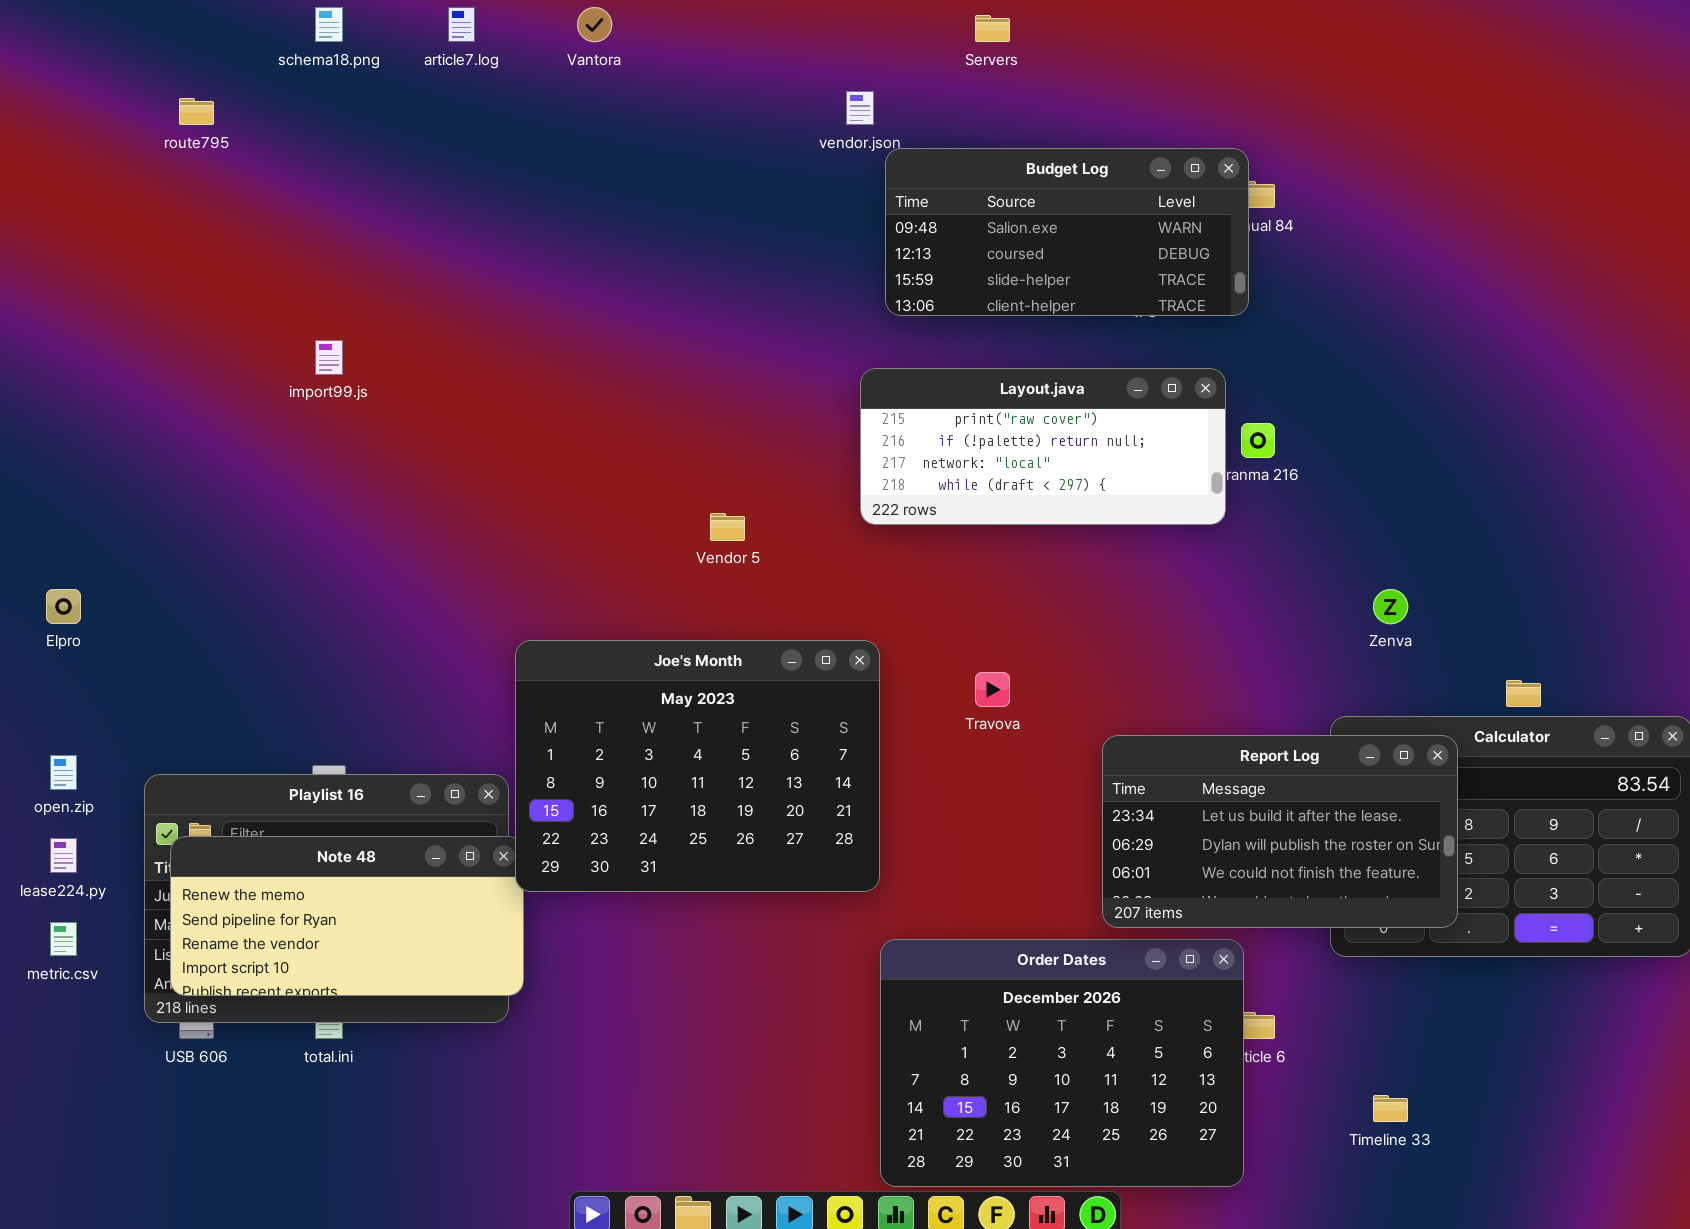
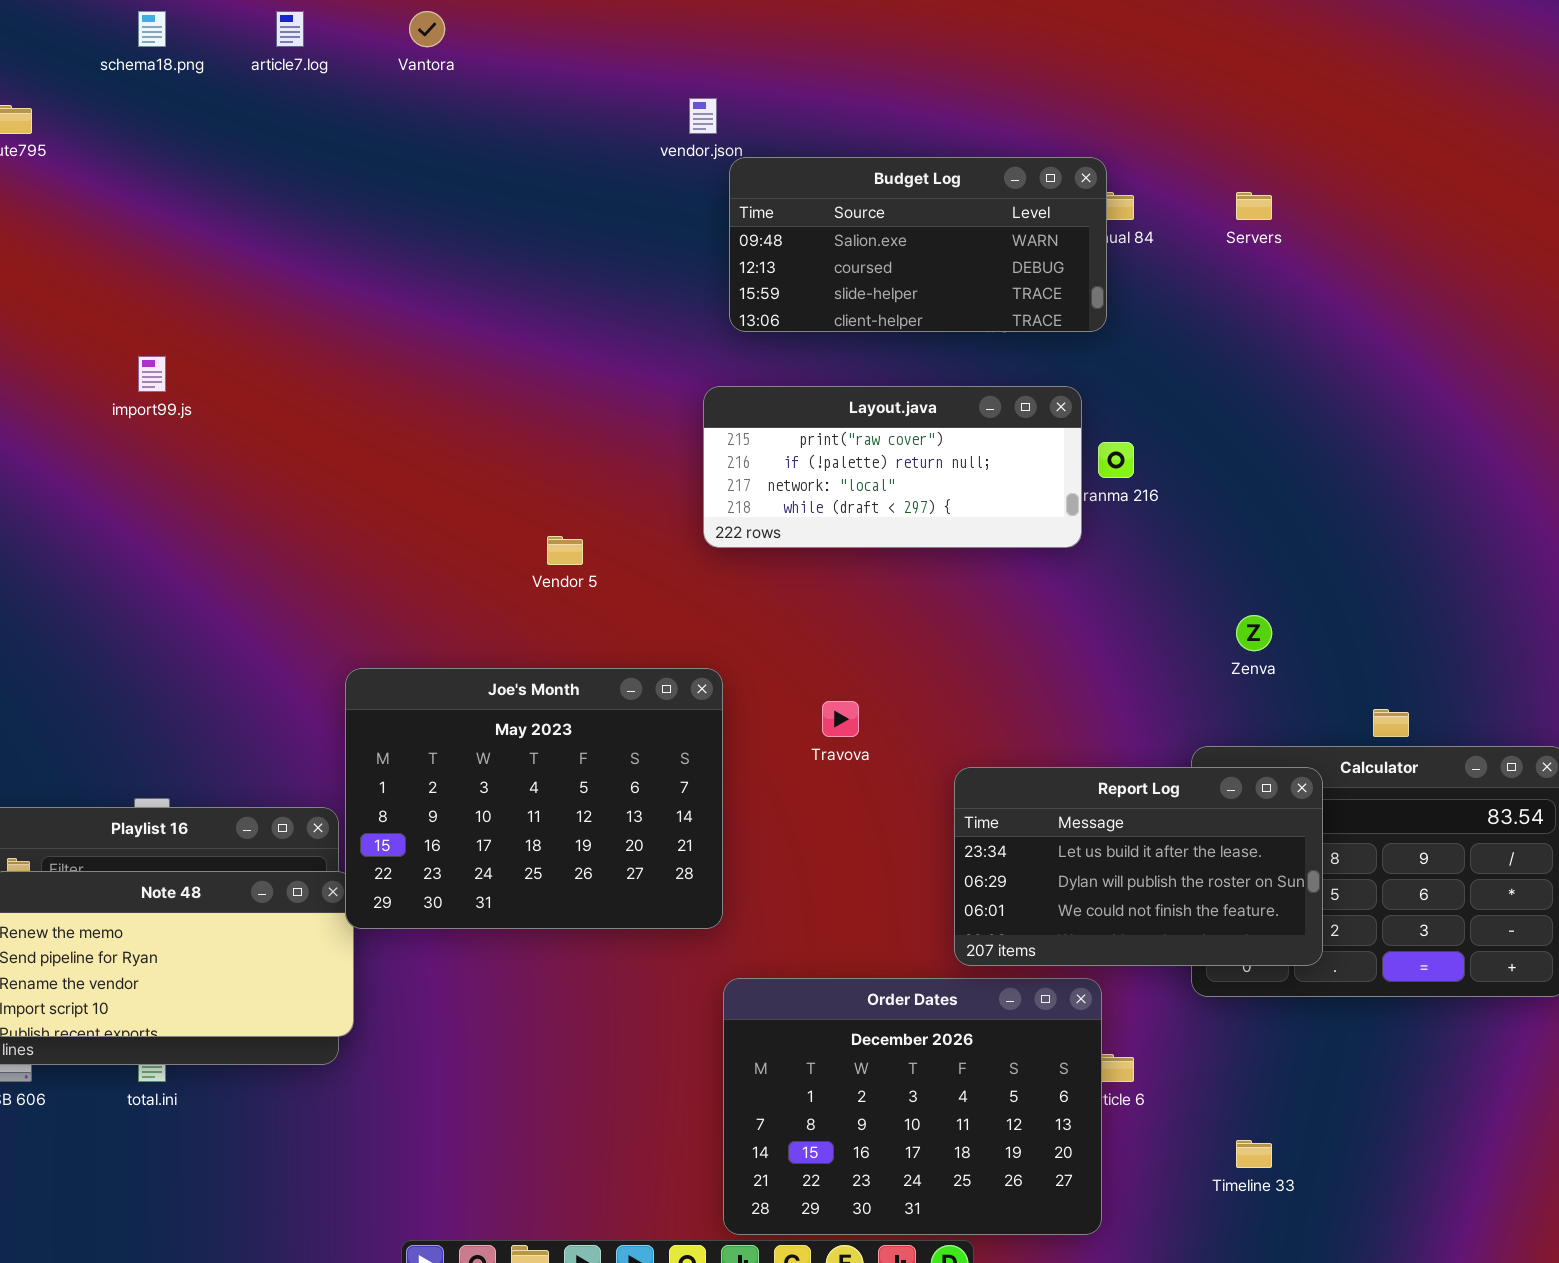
Servers: [975,15,1010,42] -> [1236,192,1272,220], moved

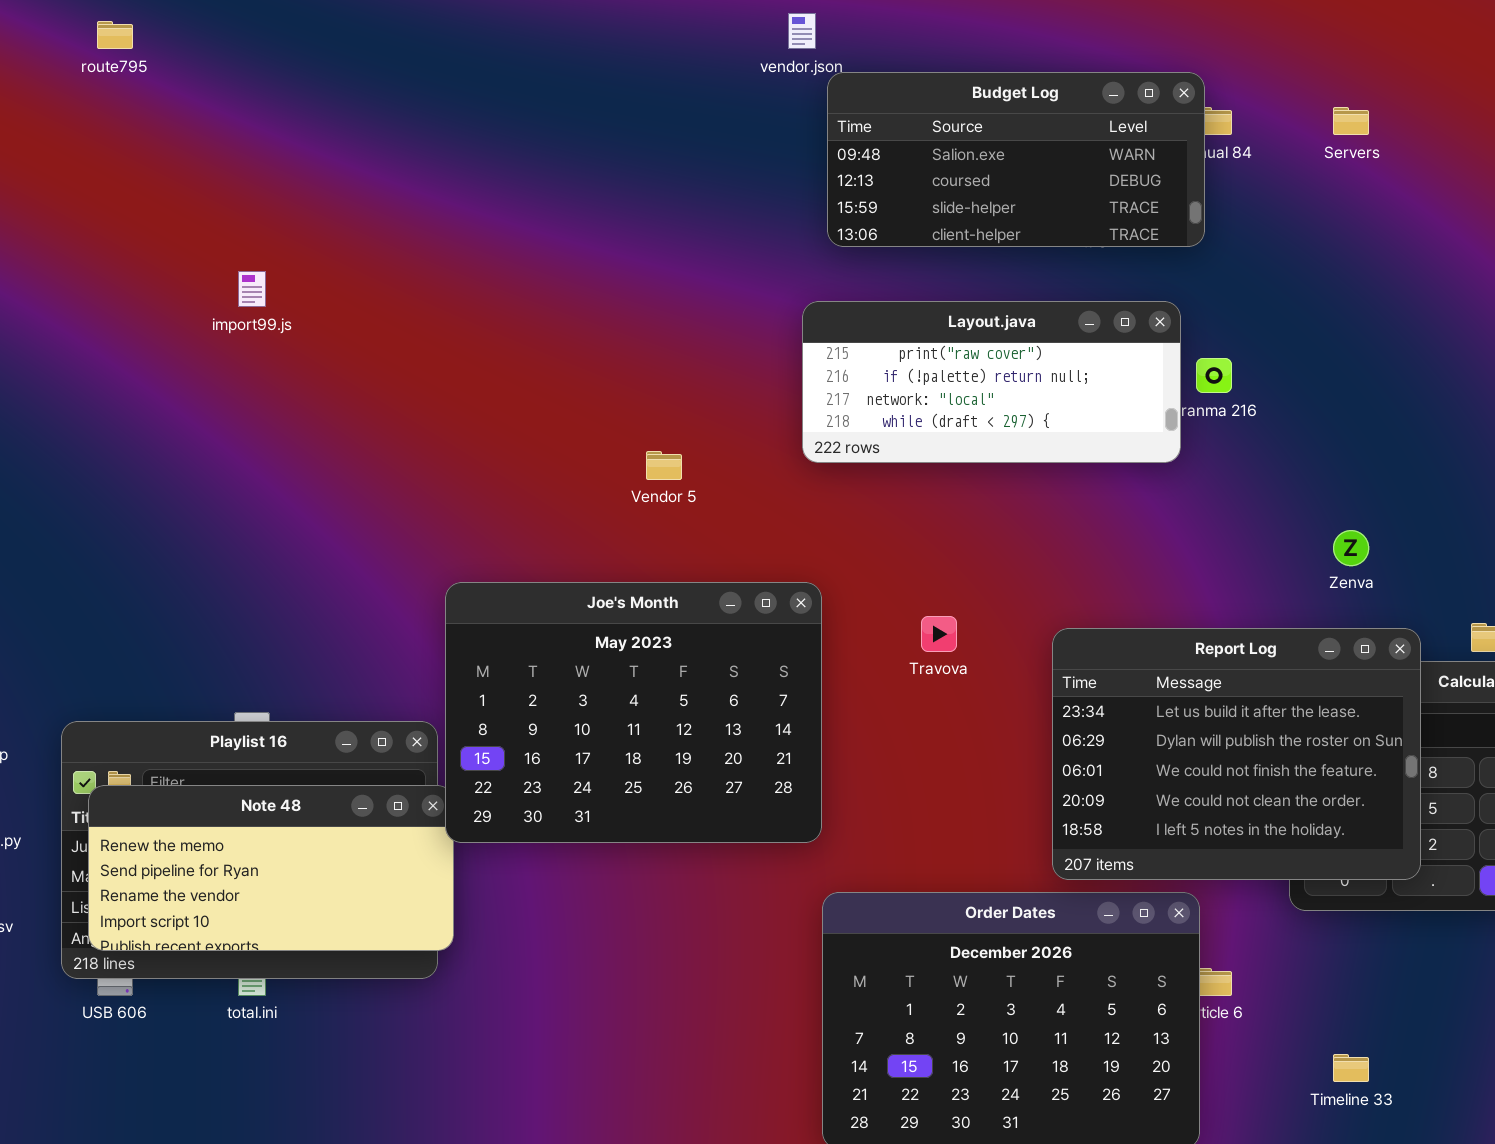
Report Log: [954,767,1323,966] -> [1052,628,1421,880], resized

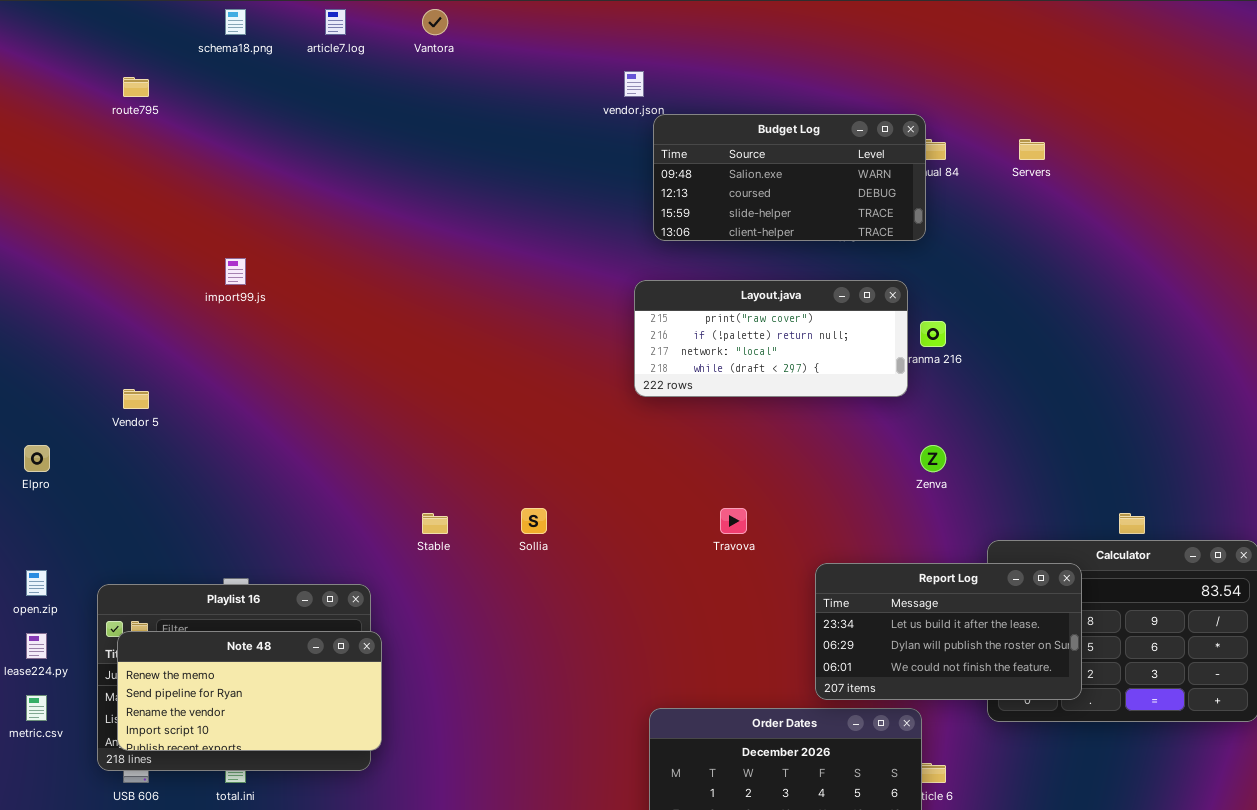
Vendor 5: [646,451,682,480] -> [123,389,149,409], moved
Zenva: [1333,530,1369,566] -> [920,445,946,472], moved
Joe's Month: [445,582,822,843] -> none, closed
Report Log: [1052,628,1421,880] -> [815,563,1082,700], resized

